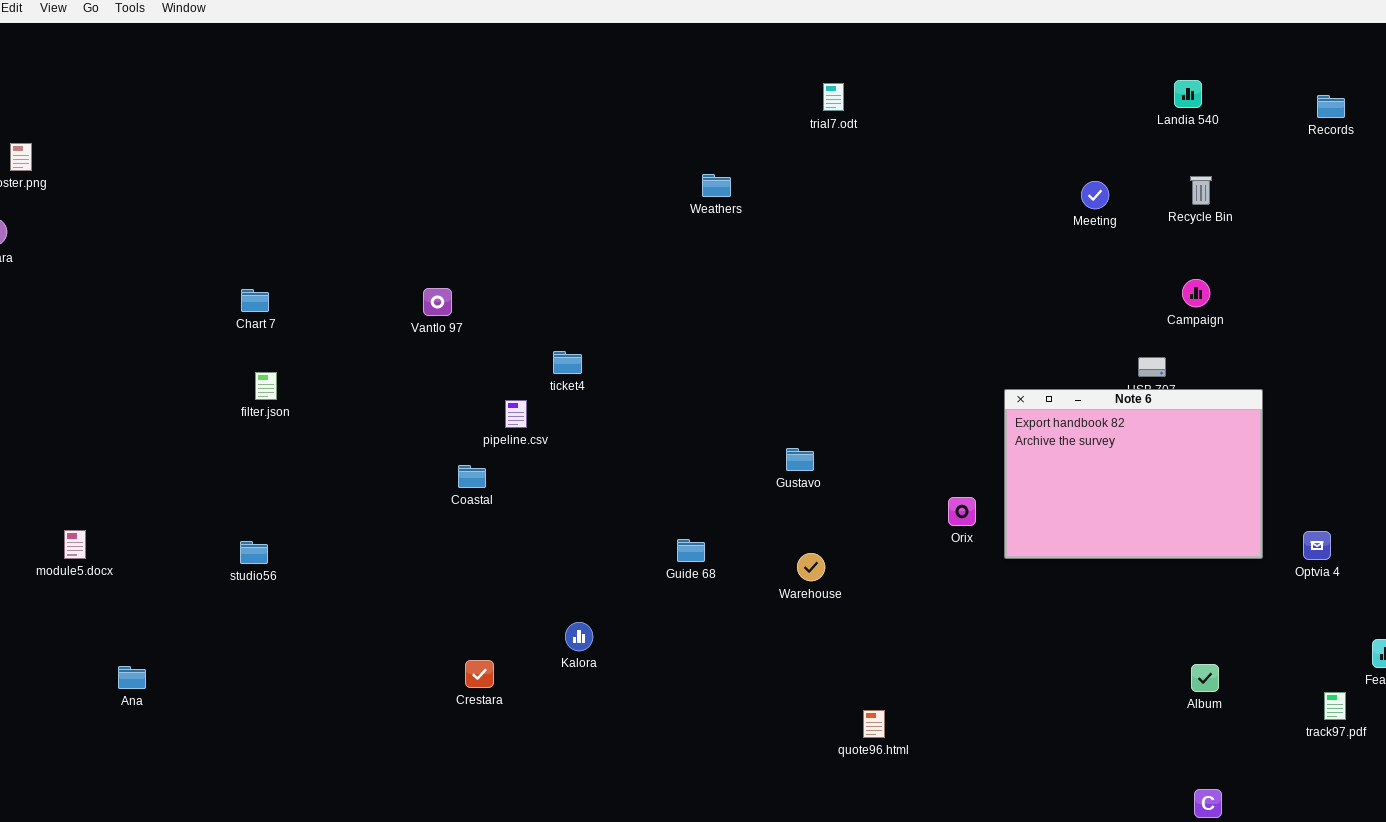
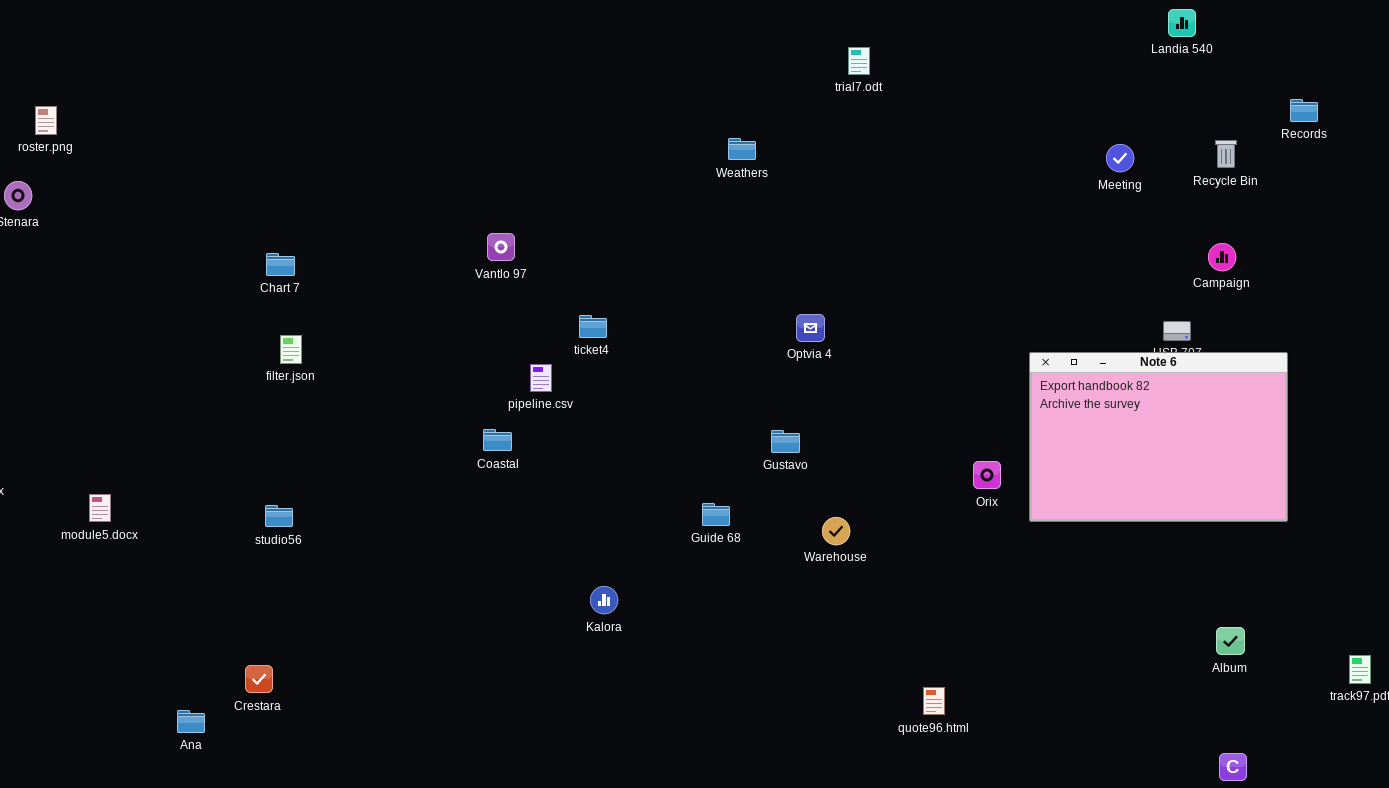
Landia 540: [1174,80,1202,108] -> [1168,9,1196,37], moved
Records: [1317,95,1345,118] -> [1290,99,1318,122], moved
Vantlo 97: [423,288,452,316] -> [487,233,515,261], moved
Gustavo: [786,448,814,471] -> [771,430,800,453], moved
Optvia 4: [1303,531,1331,560] -> [796,314,825,342], moved
Crestara: [465,660,494,688] -> [245,665,273,693], moved
Ana: [118,666,146,689] -> [177,710,205,733], moved
quote96.html: [863,710,885,738] -> [923,687,945,715], moved

